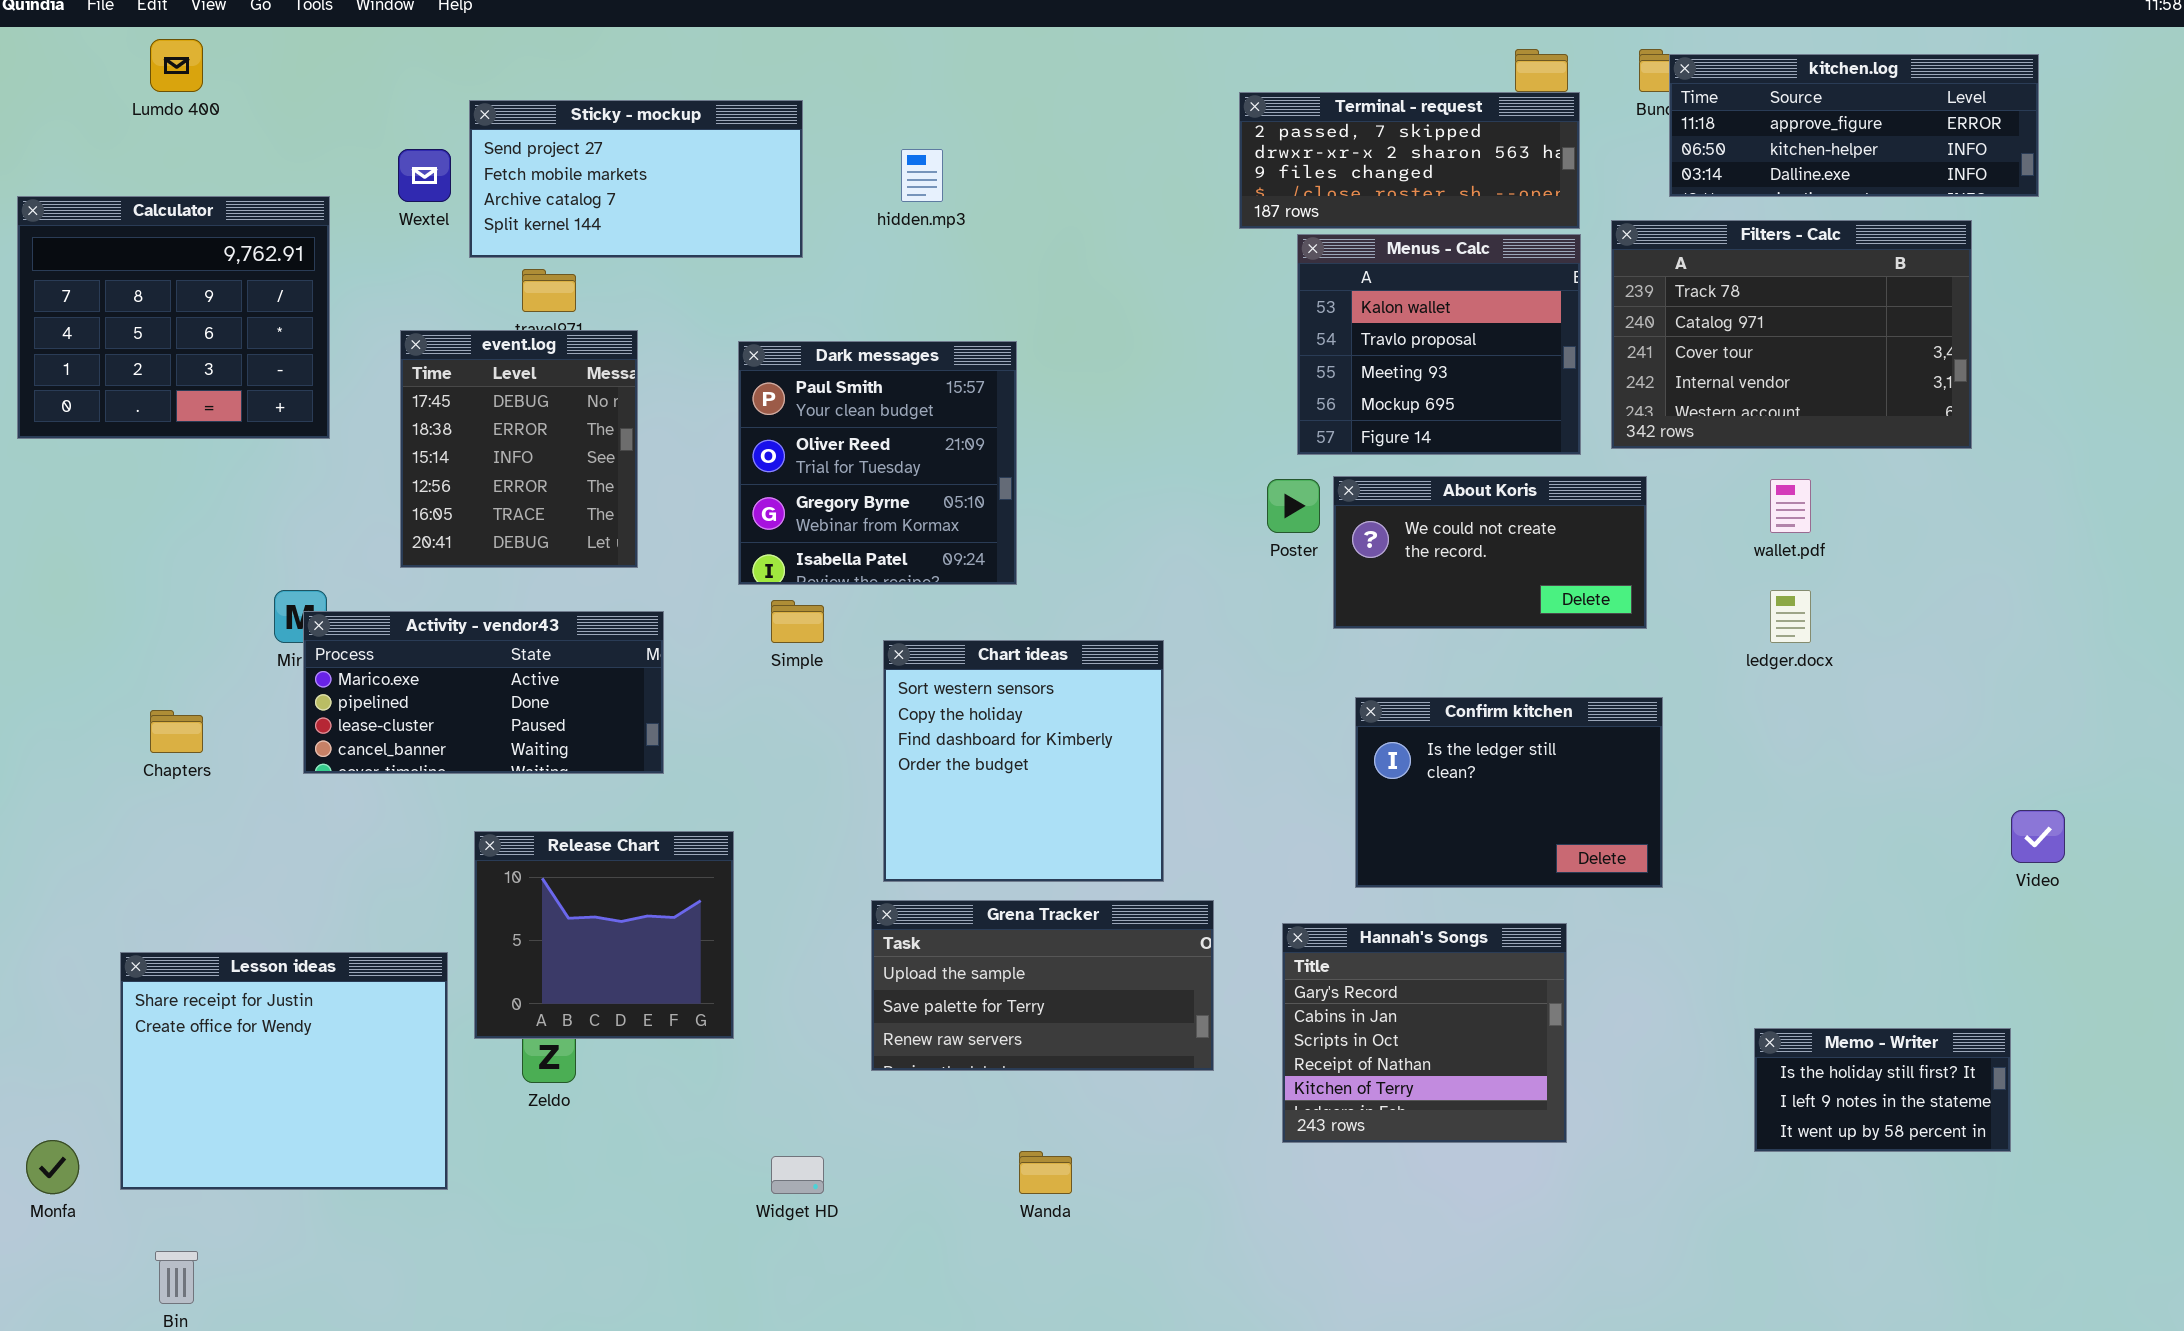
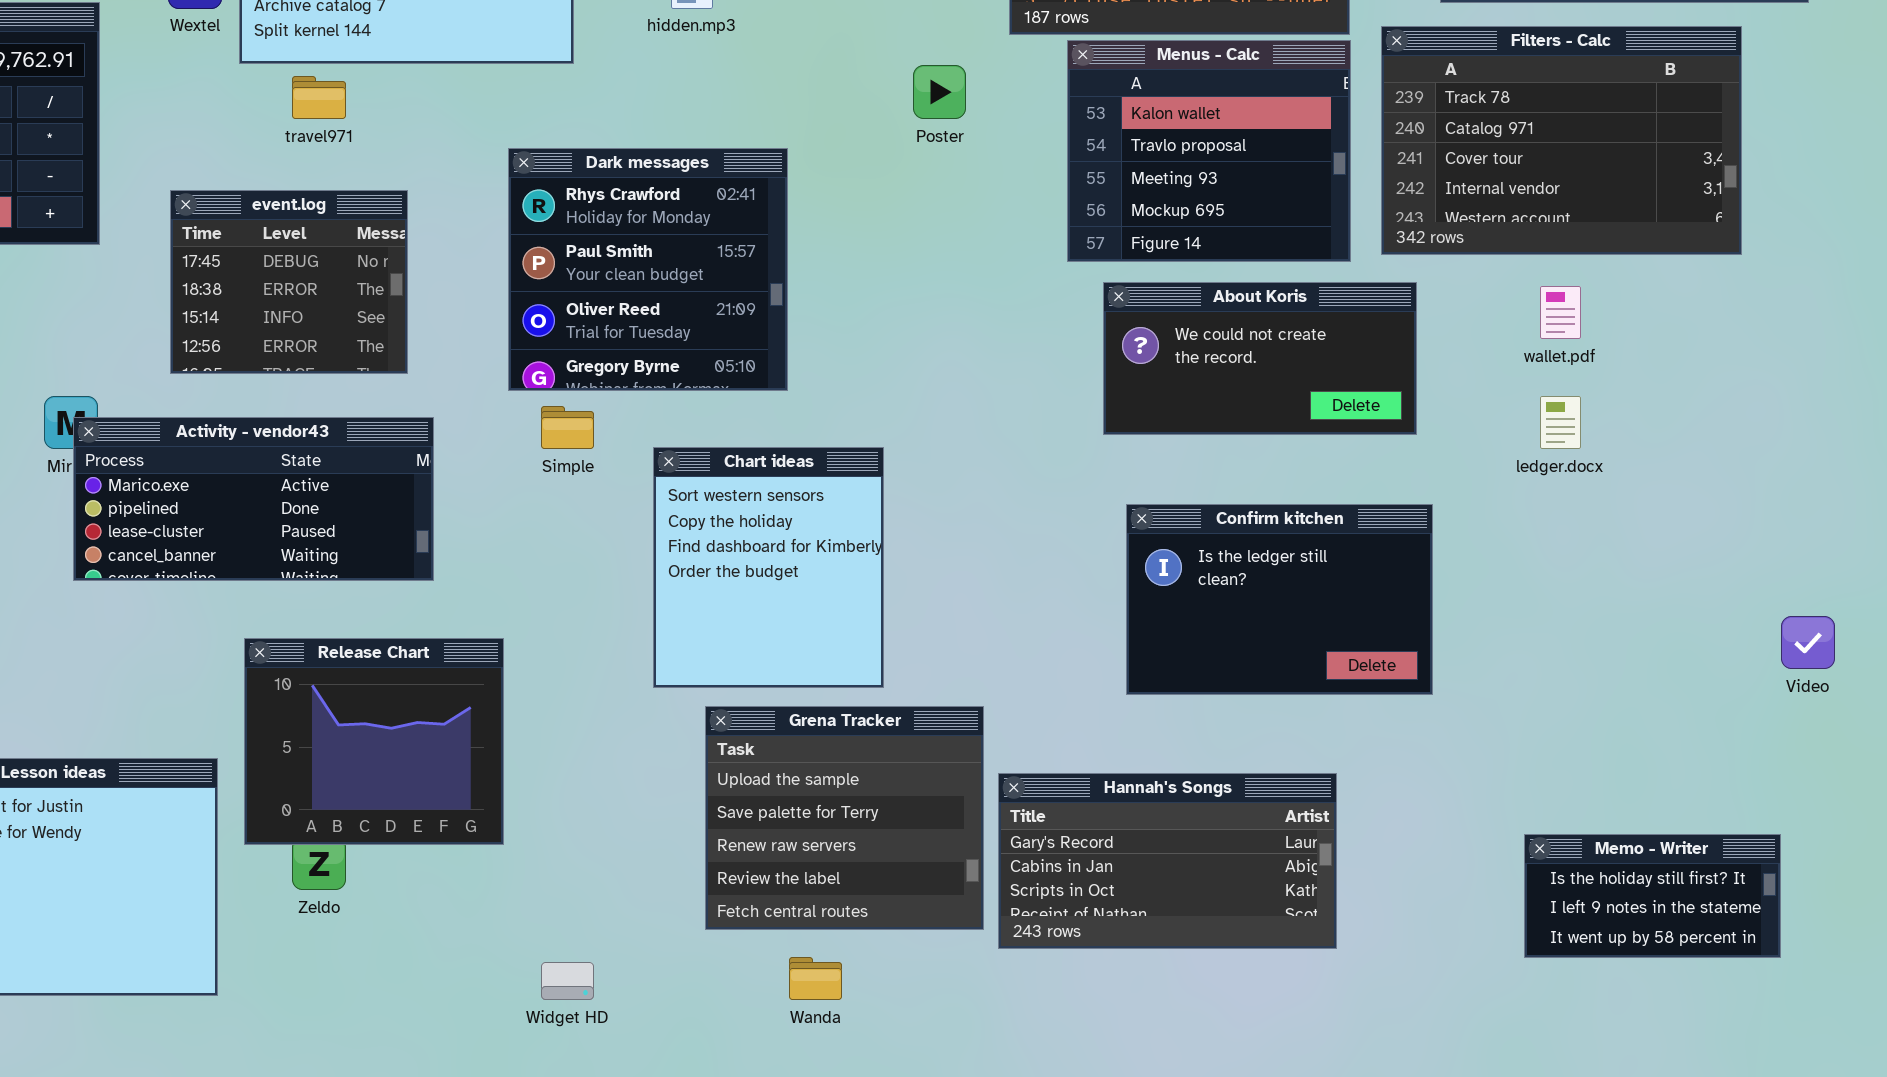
event.log: [400,330,638,568] -> [170,190,408,374], resized
Dark messages: [738,341,1017,585] -> [508,148,788,391], scrolled up 1 row
Poster: [1267,479,1320,533] -> [913,65,966,119], moved
Chart ideas: [883,640,1164,882] -> [653,447,884,688], resized
Grena Tracker: [871,900,1214,1071] -> [705,706,984,930], resized
Hannah's Songs: [1282,923,1567,1143] -> [998,773,1337,949], resized

